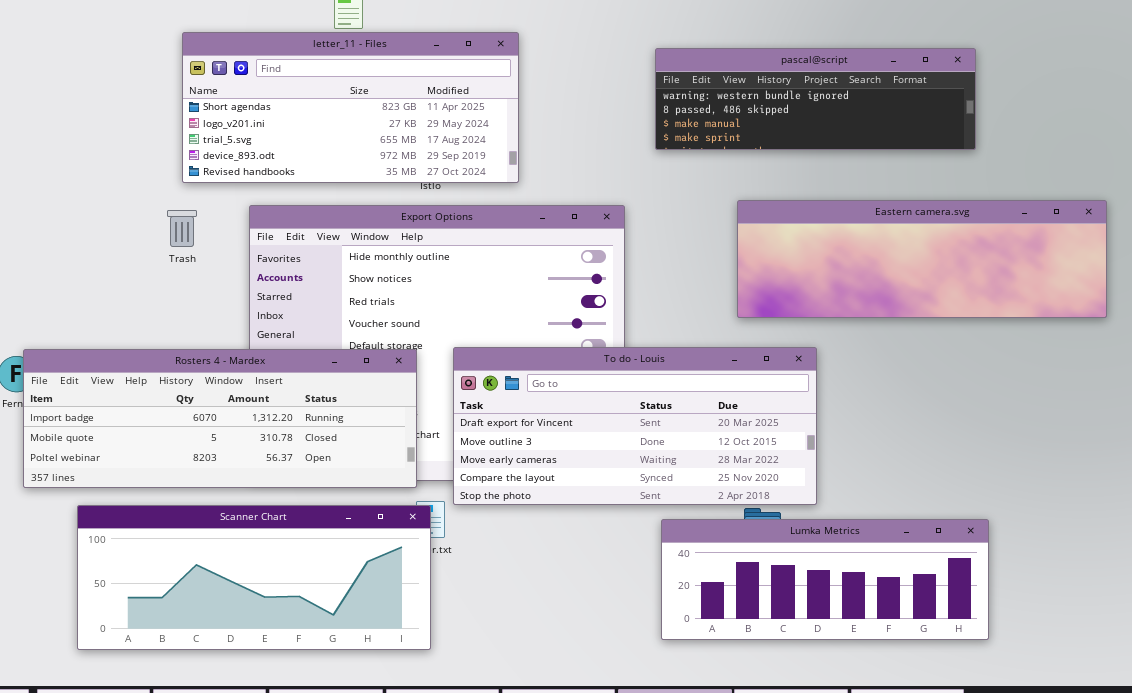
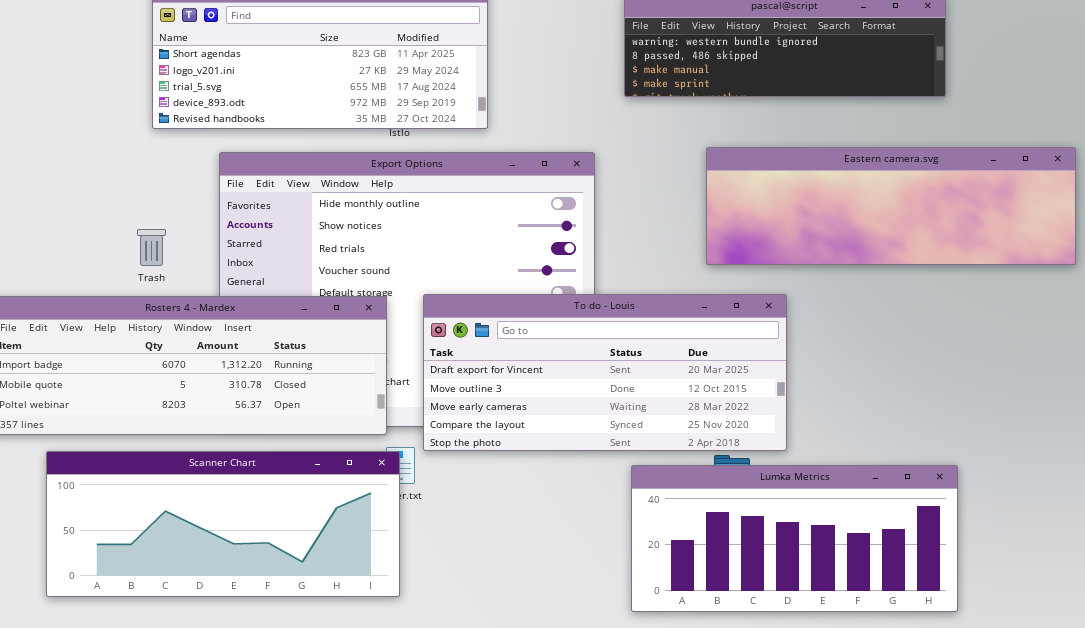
Trash: [167,210,197,247] -> [137,229,166,266], moved
Lumka Metrics: [661,519,989,640] -> [631,465,958,612], resized

